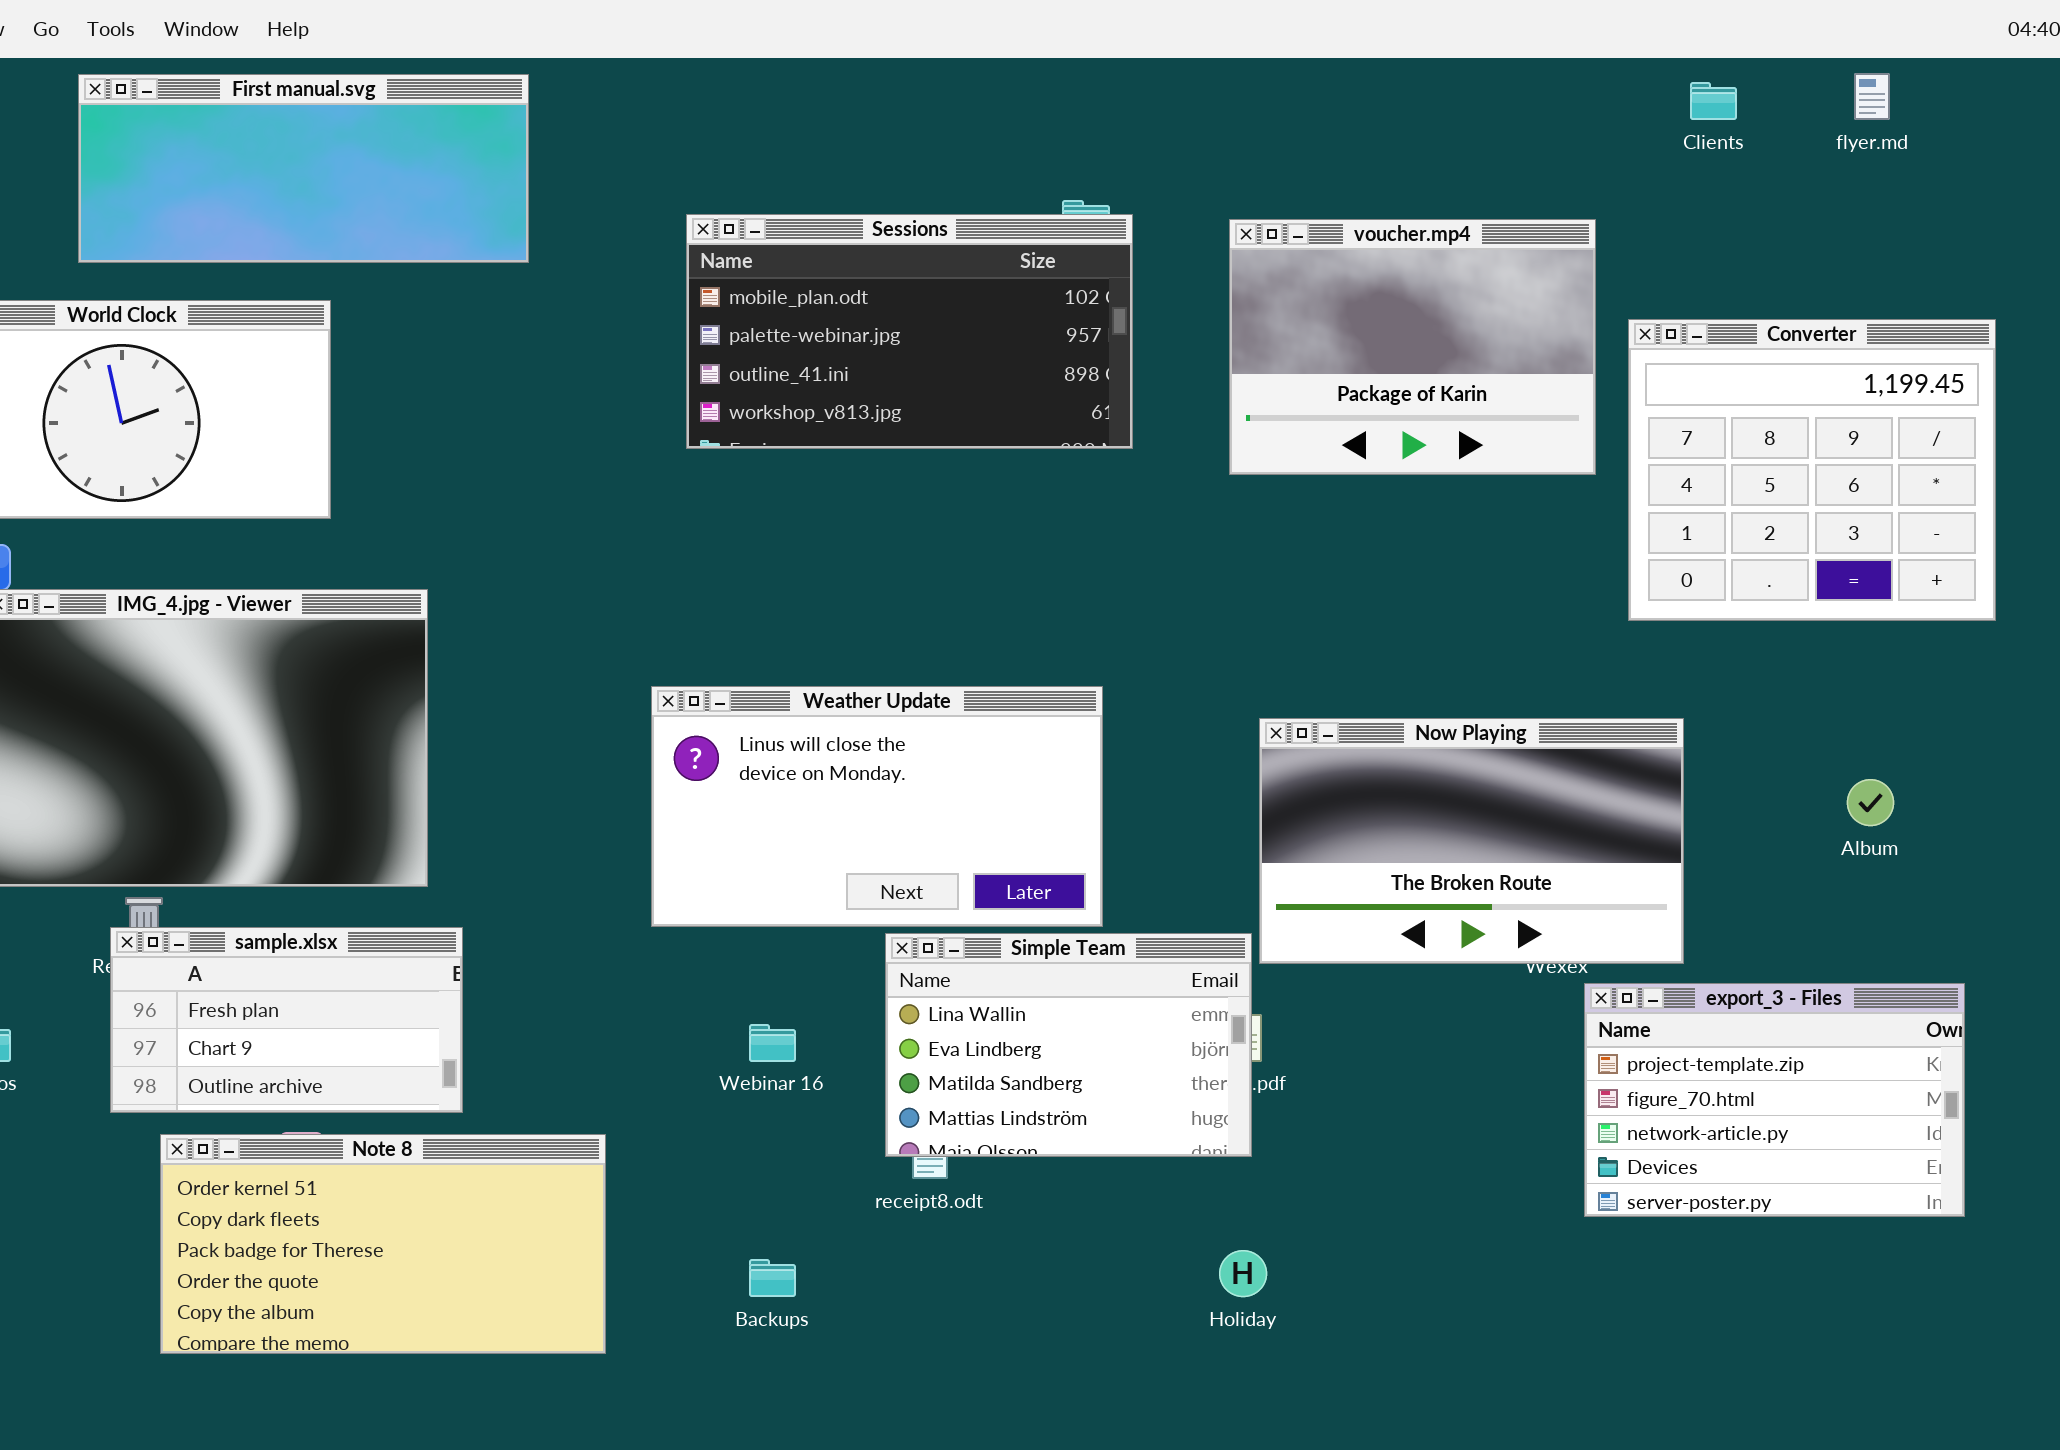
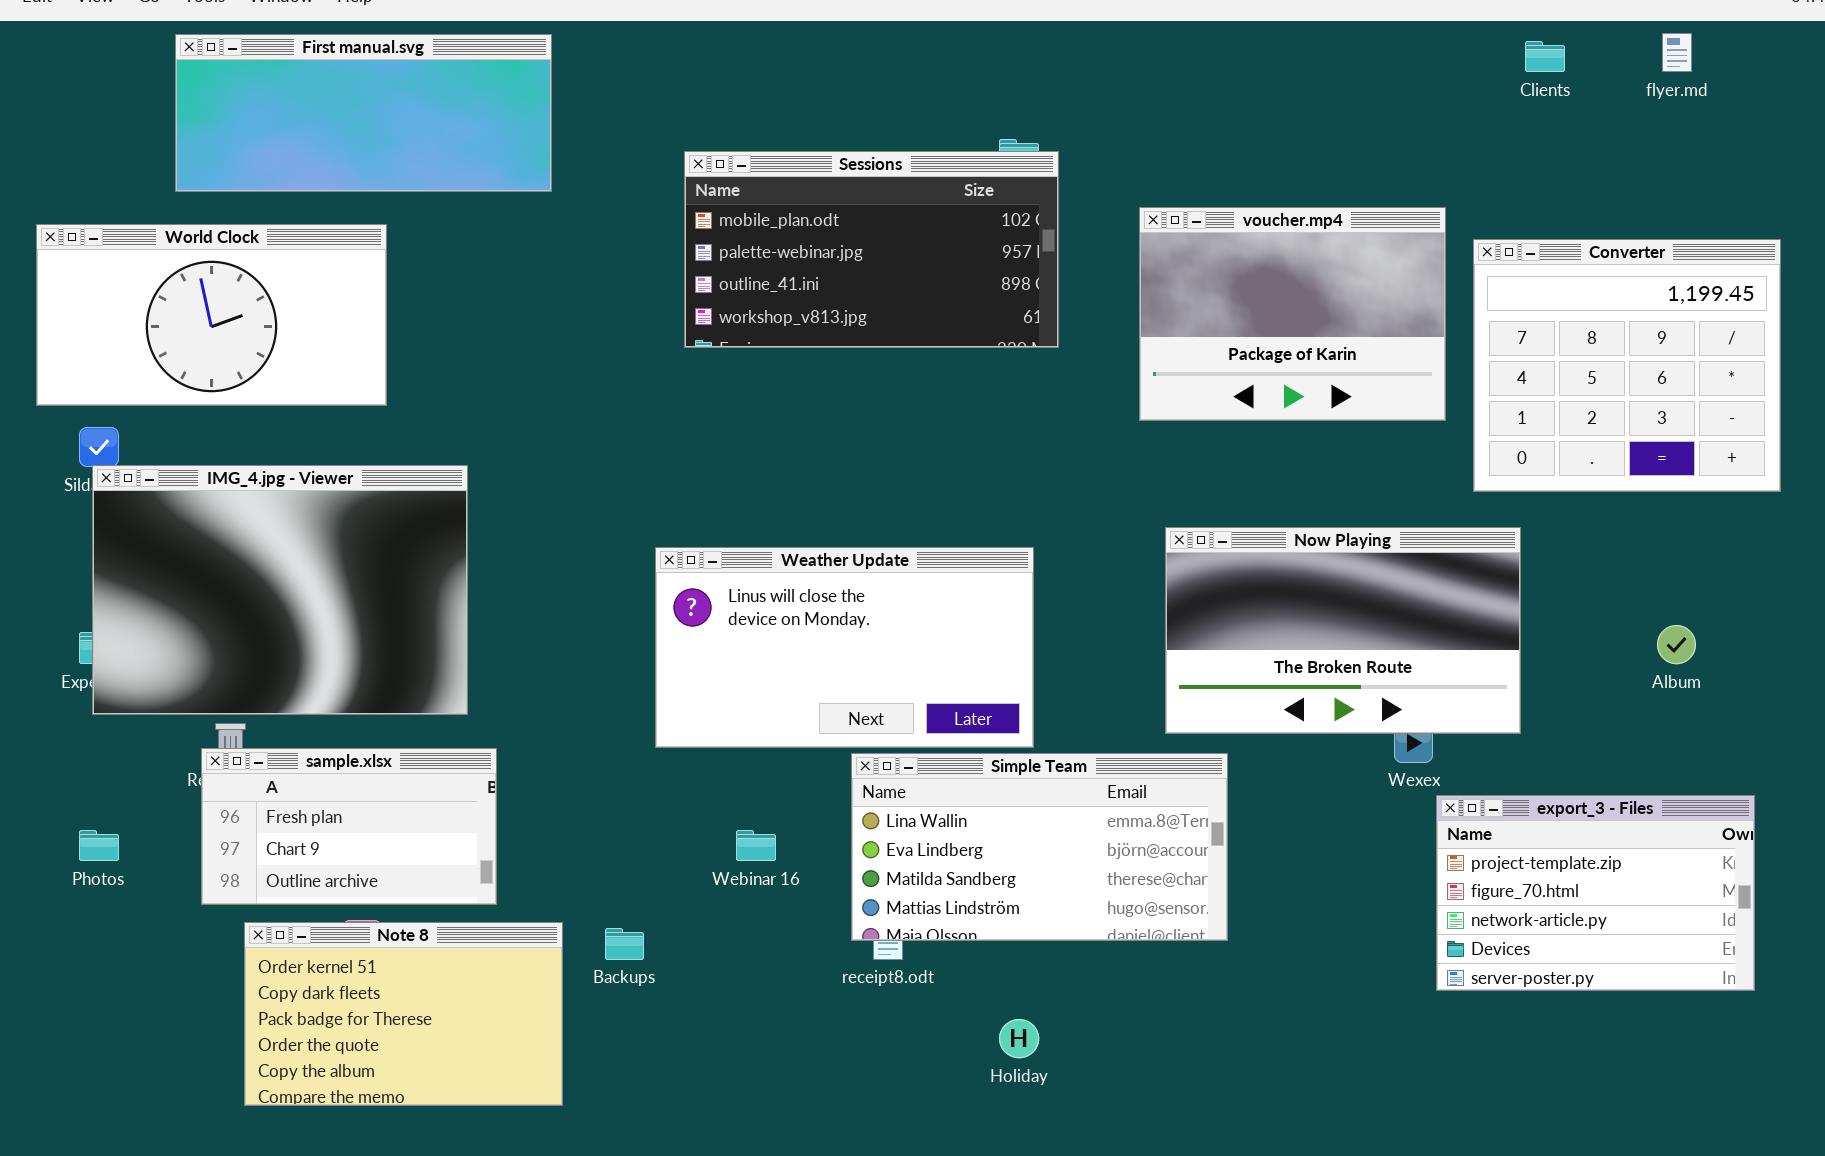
voucher.mp4: [1229,219,1596,475] -> [1139,207,1446,421], moved
Now Playing: [1259,718,1684,964] -> [1165,527,1521,734], moved
Simple Team: [885,933,1252,1157] -> [851,753,1228,941], resized
Note 8: [160,1134,606,1354] -> [244,922,563,1106], resized
Holiday: [1219,1250,1267,1297] -> [999,1019,1039,1058], moved
Backups: [749,1259,796,1297] -> [605,928,644,960], moved

